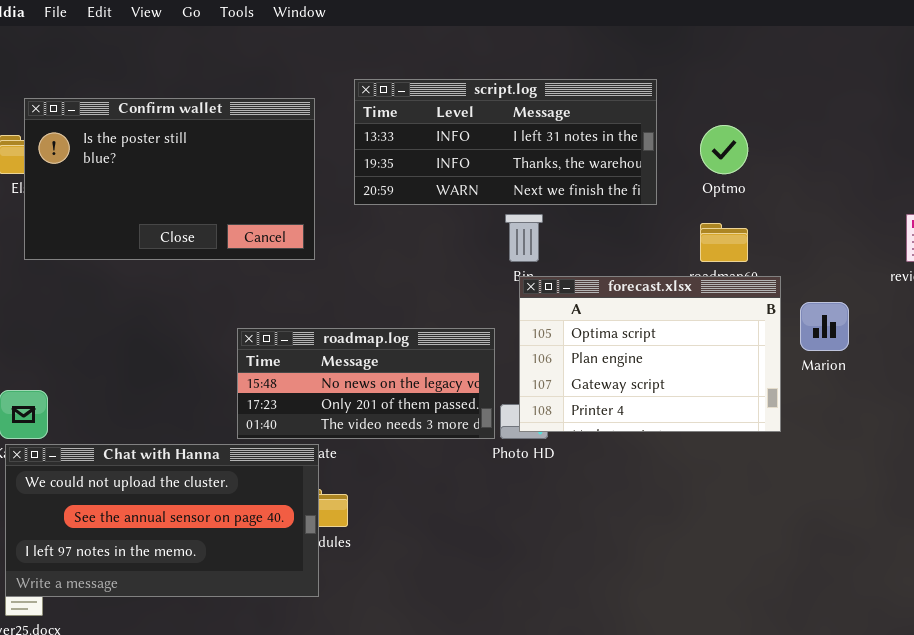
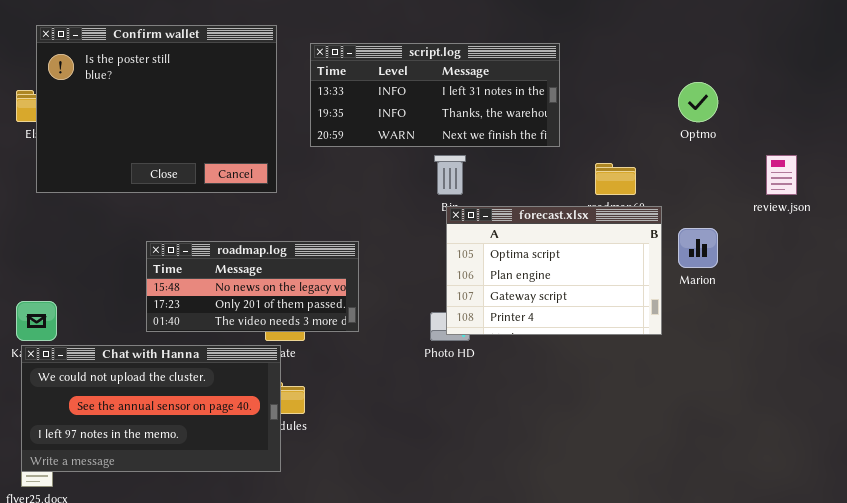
Confirm wallet: [24,98,315,260] -> [36,25,277,193], resized
Optmo: [700,125,748,174] -> [678,82,718,122], moved
roadmap.log: [237,328,495,439] -> [146,241,359,332], moved

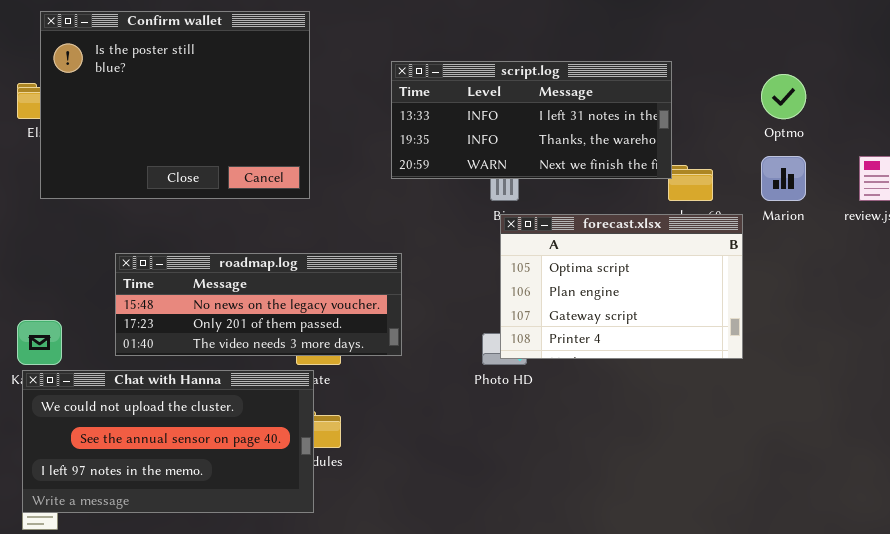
script.log: [310,43,560,147] -> [391,61,672,179], moved
Marion: [678,228,718,268] -> [761,156,806,201], moved
roadmap.log: [146,241,359,332] -> [115,253,402,356], resized

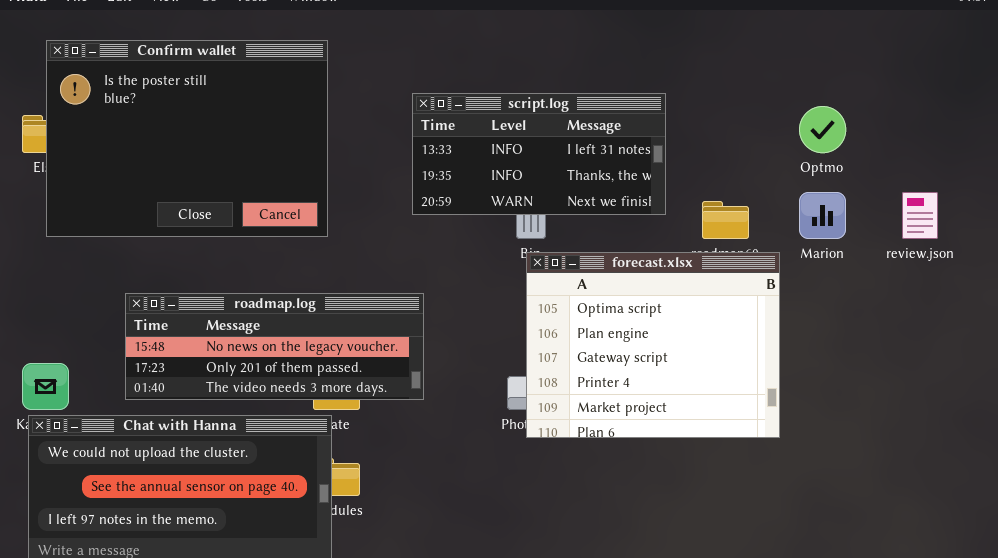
script.log: [391,61,672,179] -> [412,93,666,215], resized
forecast.xlsx: [500,214,743,359] -> [526,252,780,438], resized

